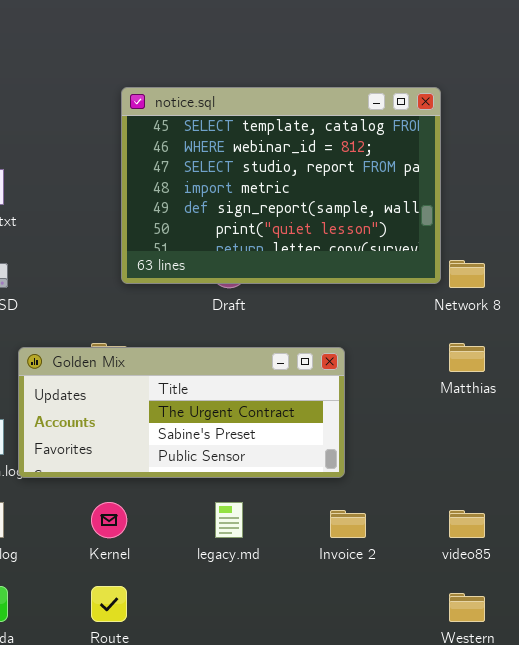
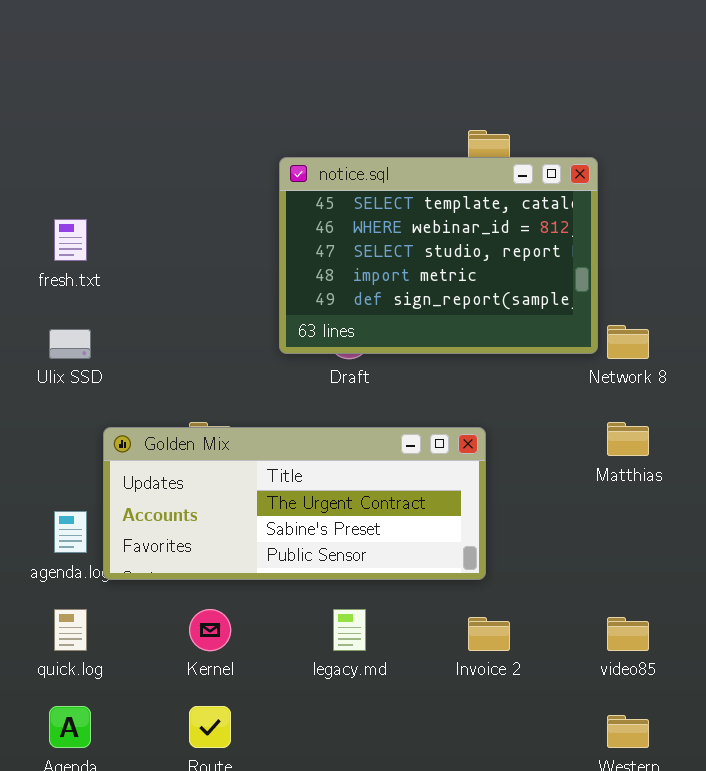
notice.sql: [121,87,441,284] -> [279,157,598,354], resized

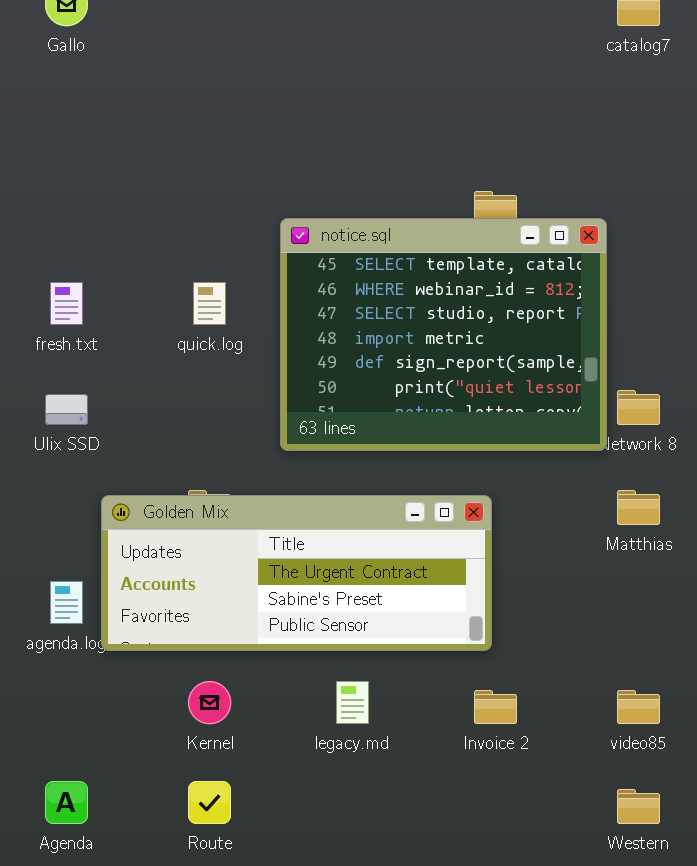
notice.sql: [279,157,598,354] -> [280,218,607,451], resized
quick.log: [54,609,87,651] -> [193,282,226,325], moved

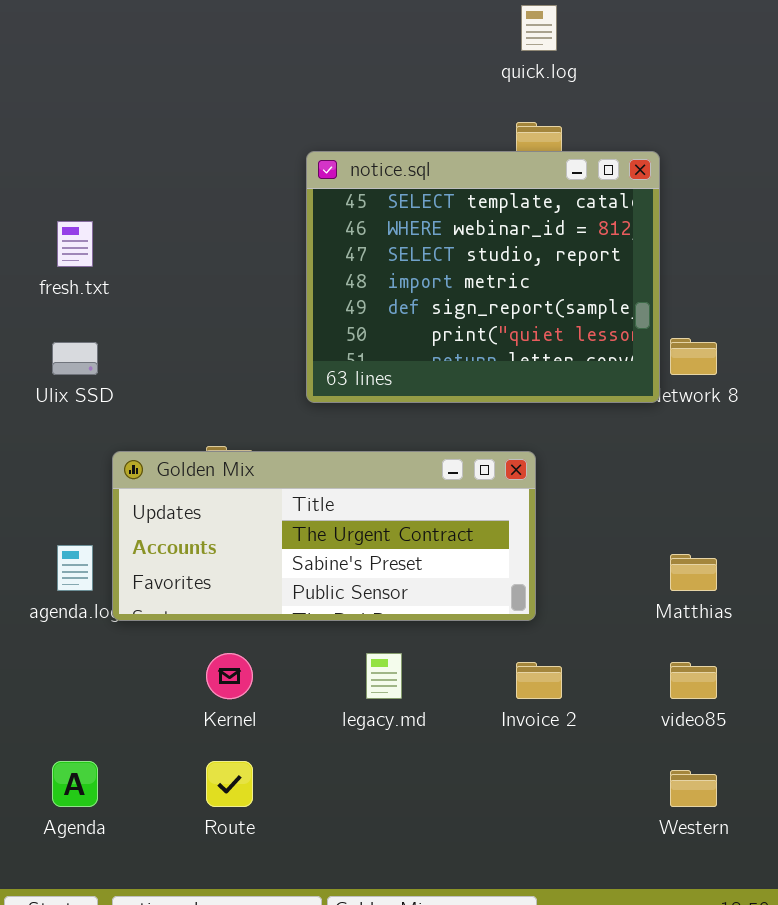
quick.log: [193,282,226,325] -> [521,5,557,51], moved
Matthias: [617,490,660,525] -> [670,554,717,591], moved

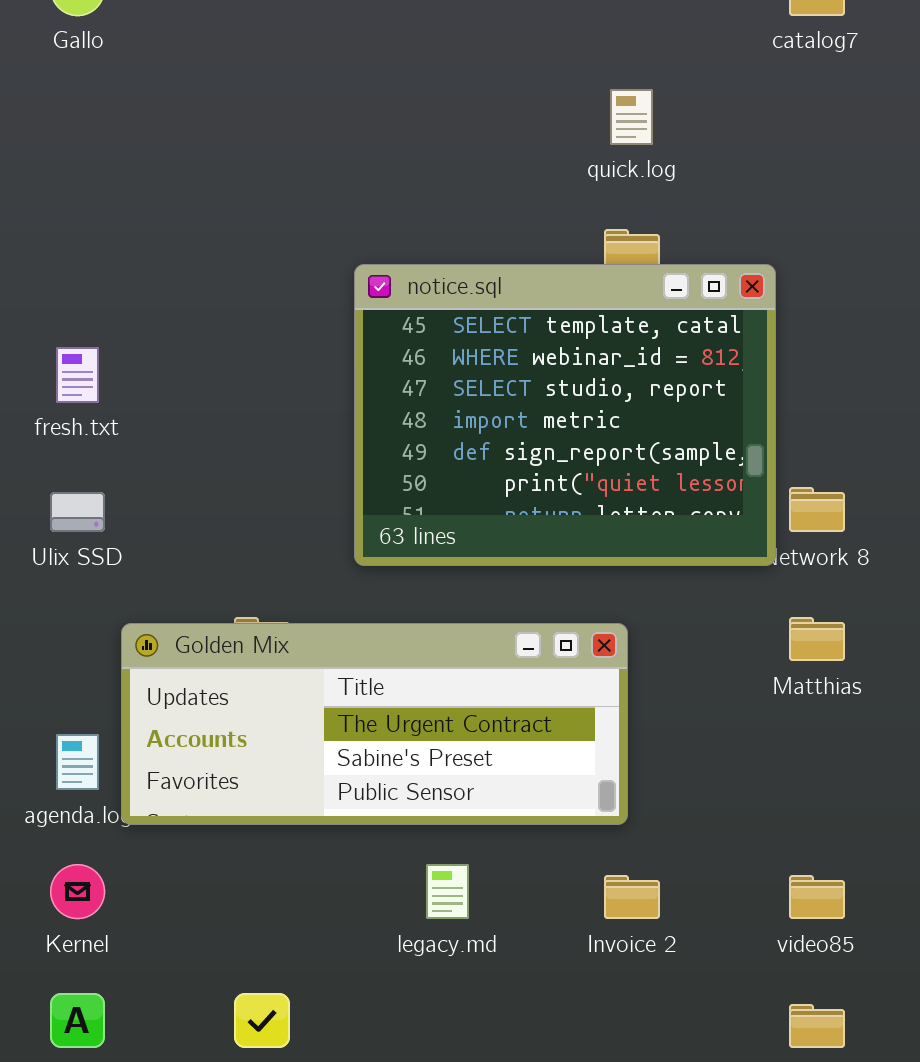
Matthias: [670,554,717,591] -> [789,617,845,661], moved
Kernel: [206,653,253,699] -> [50,864,105,919], moved

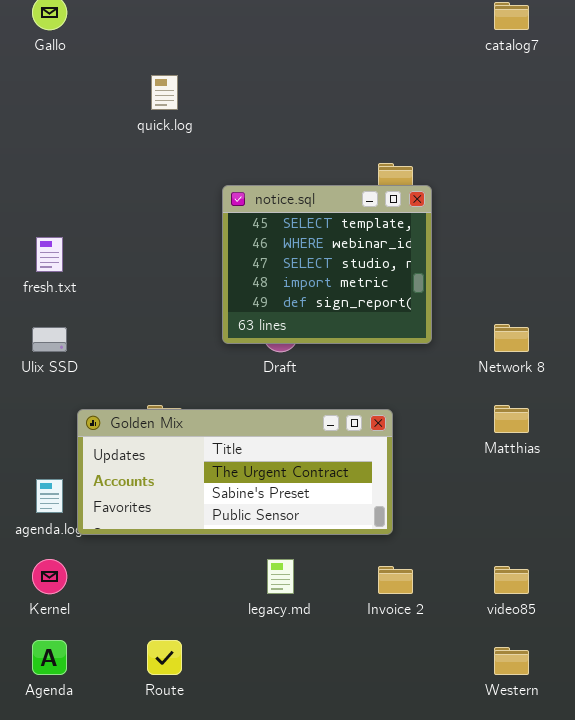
quick.log: [610,89,653,145] -> [151,75,178,110], moved
notice.sql: [354,264,776,566] -> [222,185,432,344], resized

